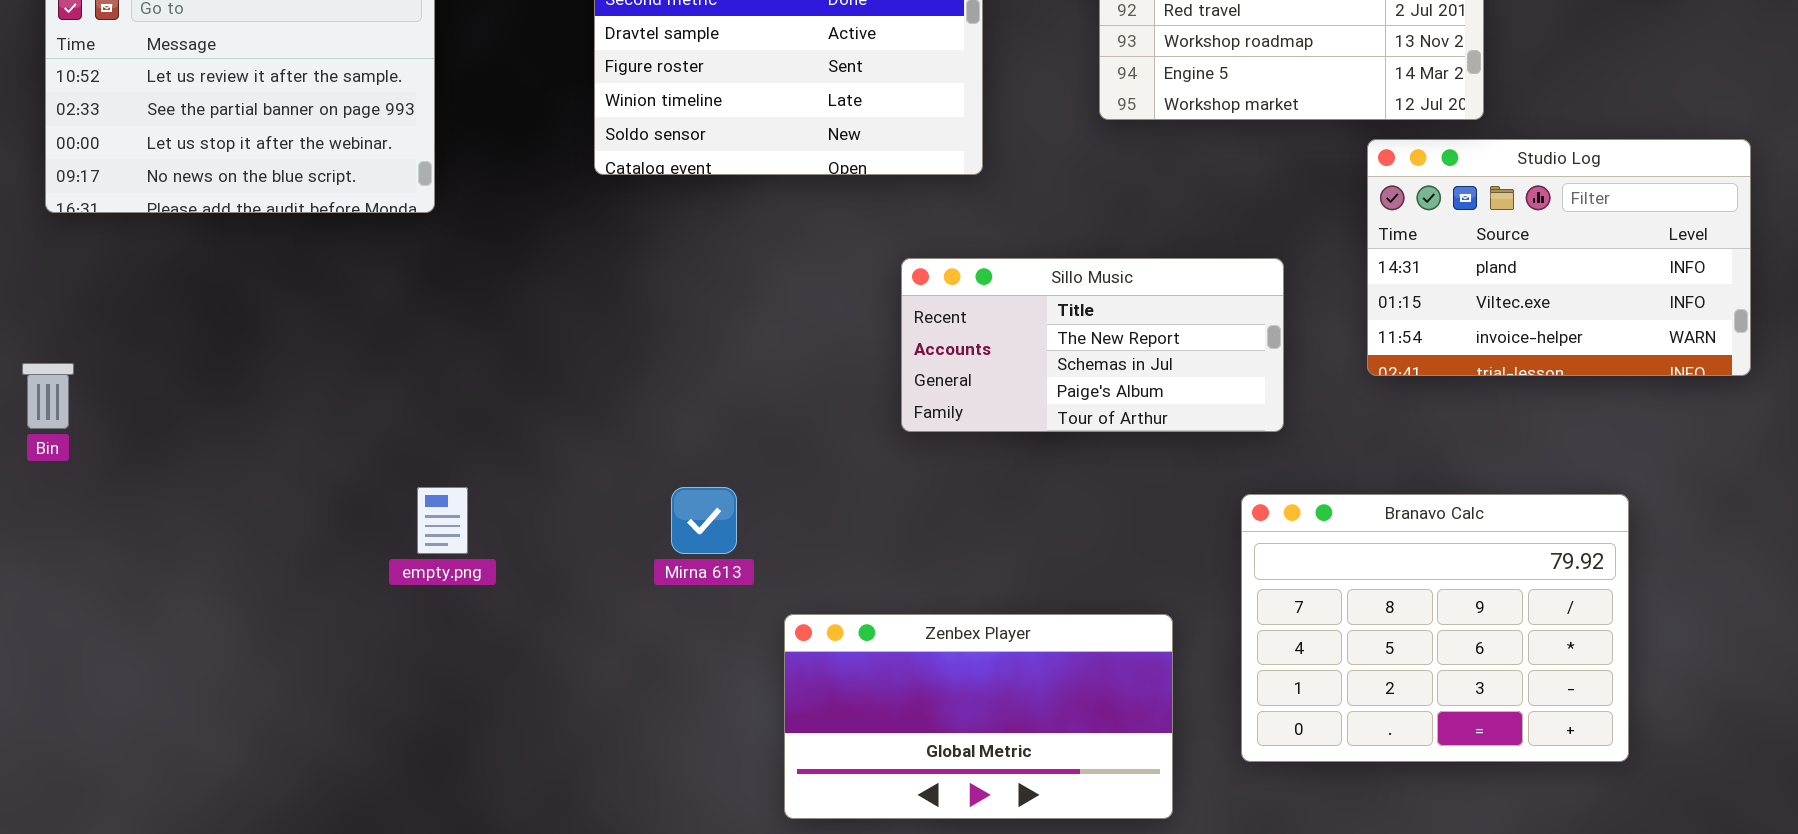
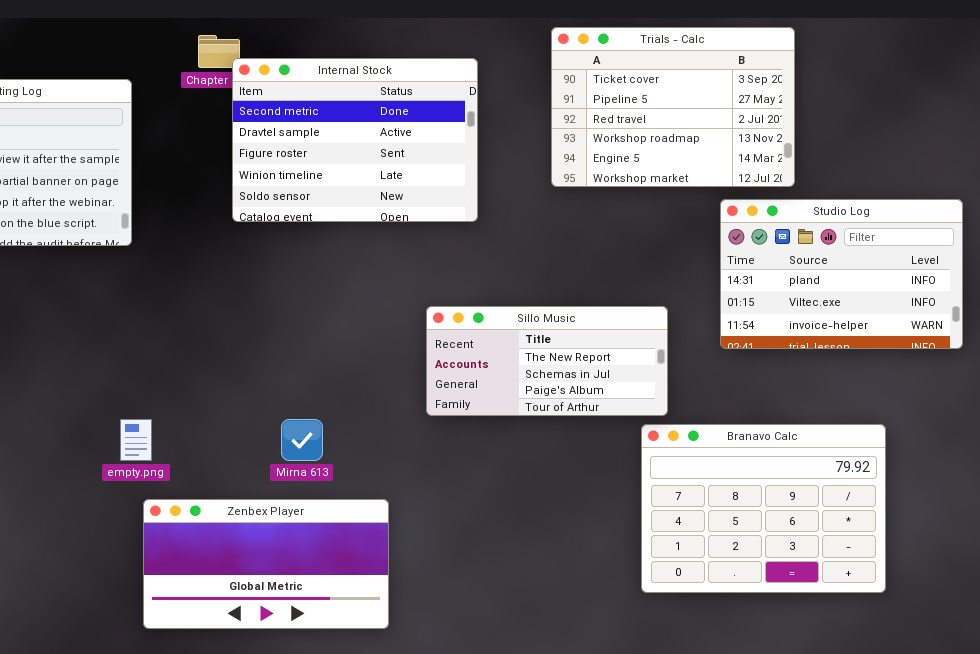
Sillo Music: [901,258,1284,432] -> [426,306,668,416], moved
Zenbex Player: [784,614,1173,819] -> [143,499,389,629], moved

